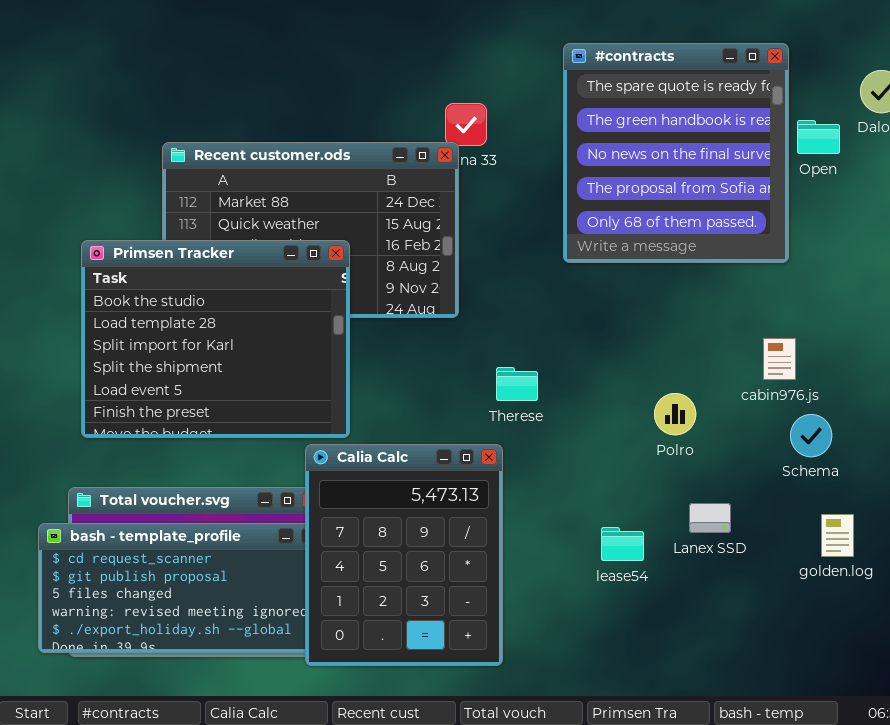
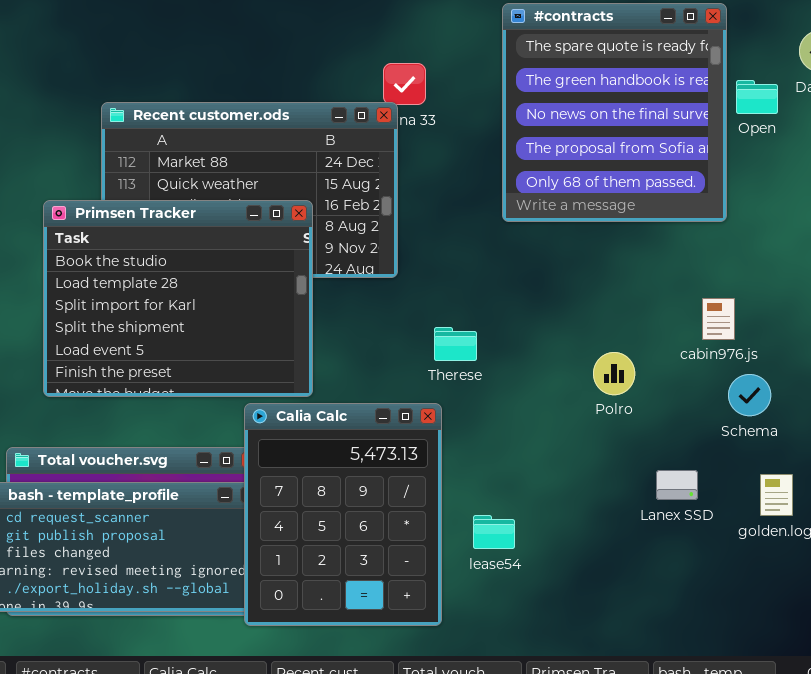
Primsen Tracker: [81,240,350,438] -> [43,200,313,397], moved
Lanex SSD: [689,503,731,533] -> [656,470,698,500], moved
lease54: [601,527,644,561] -> [473,515,515,549], moved

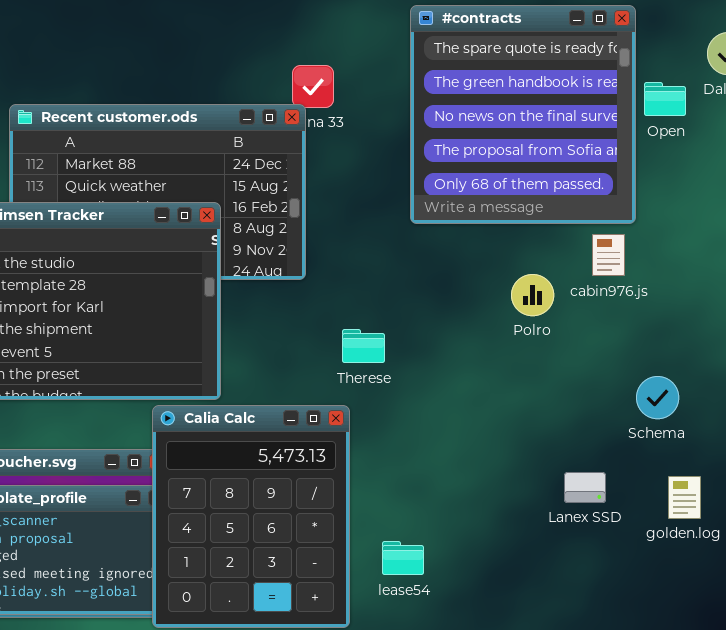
cabin976.js: [702,298,735,340] -> [592,234,625,276], moved
Polro: [593,352,635,395] -> [511,274,554,316], moved
lease54: [473,515,515,549] -> [382,541,424,575], moved

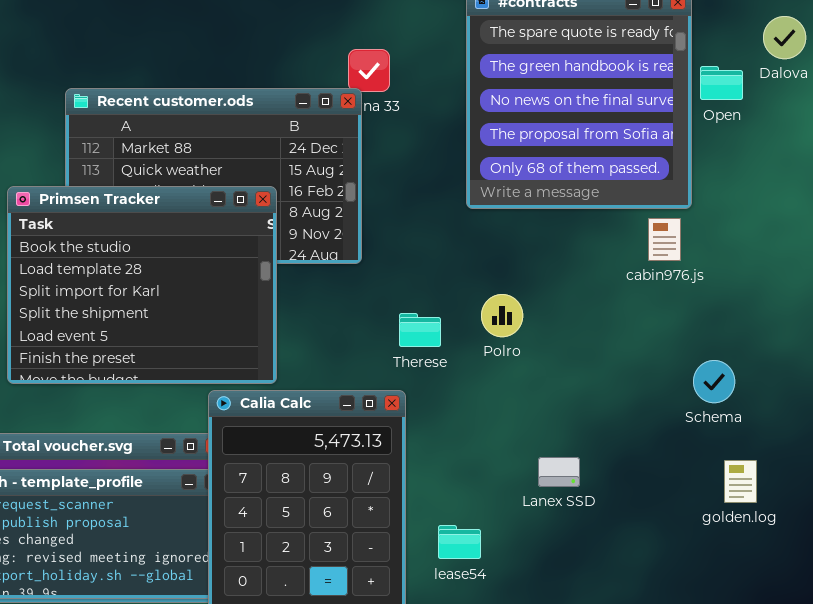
Polro: [511,274,554,316] -> [481,294,523,337], moved
Lanex SSD: [564,472,606,503] -> [538,457,580,487], moved

